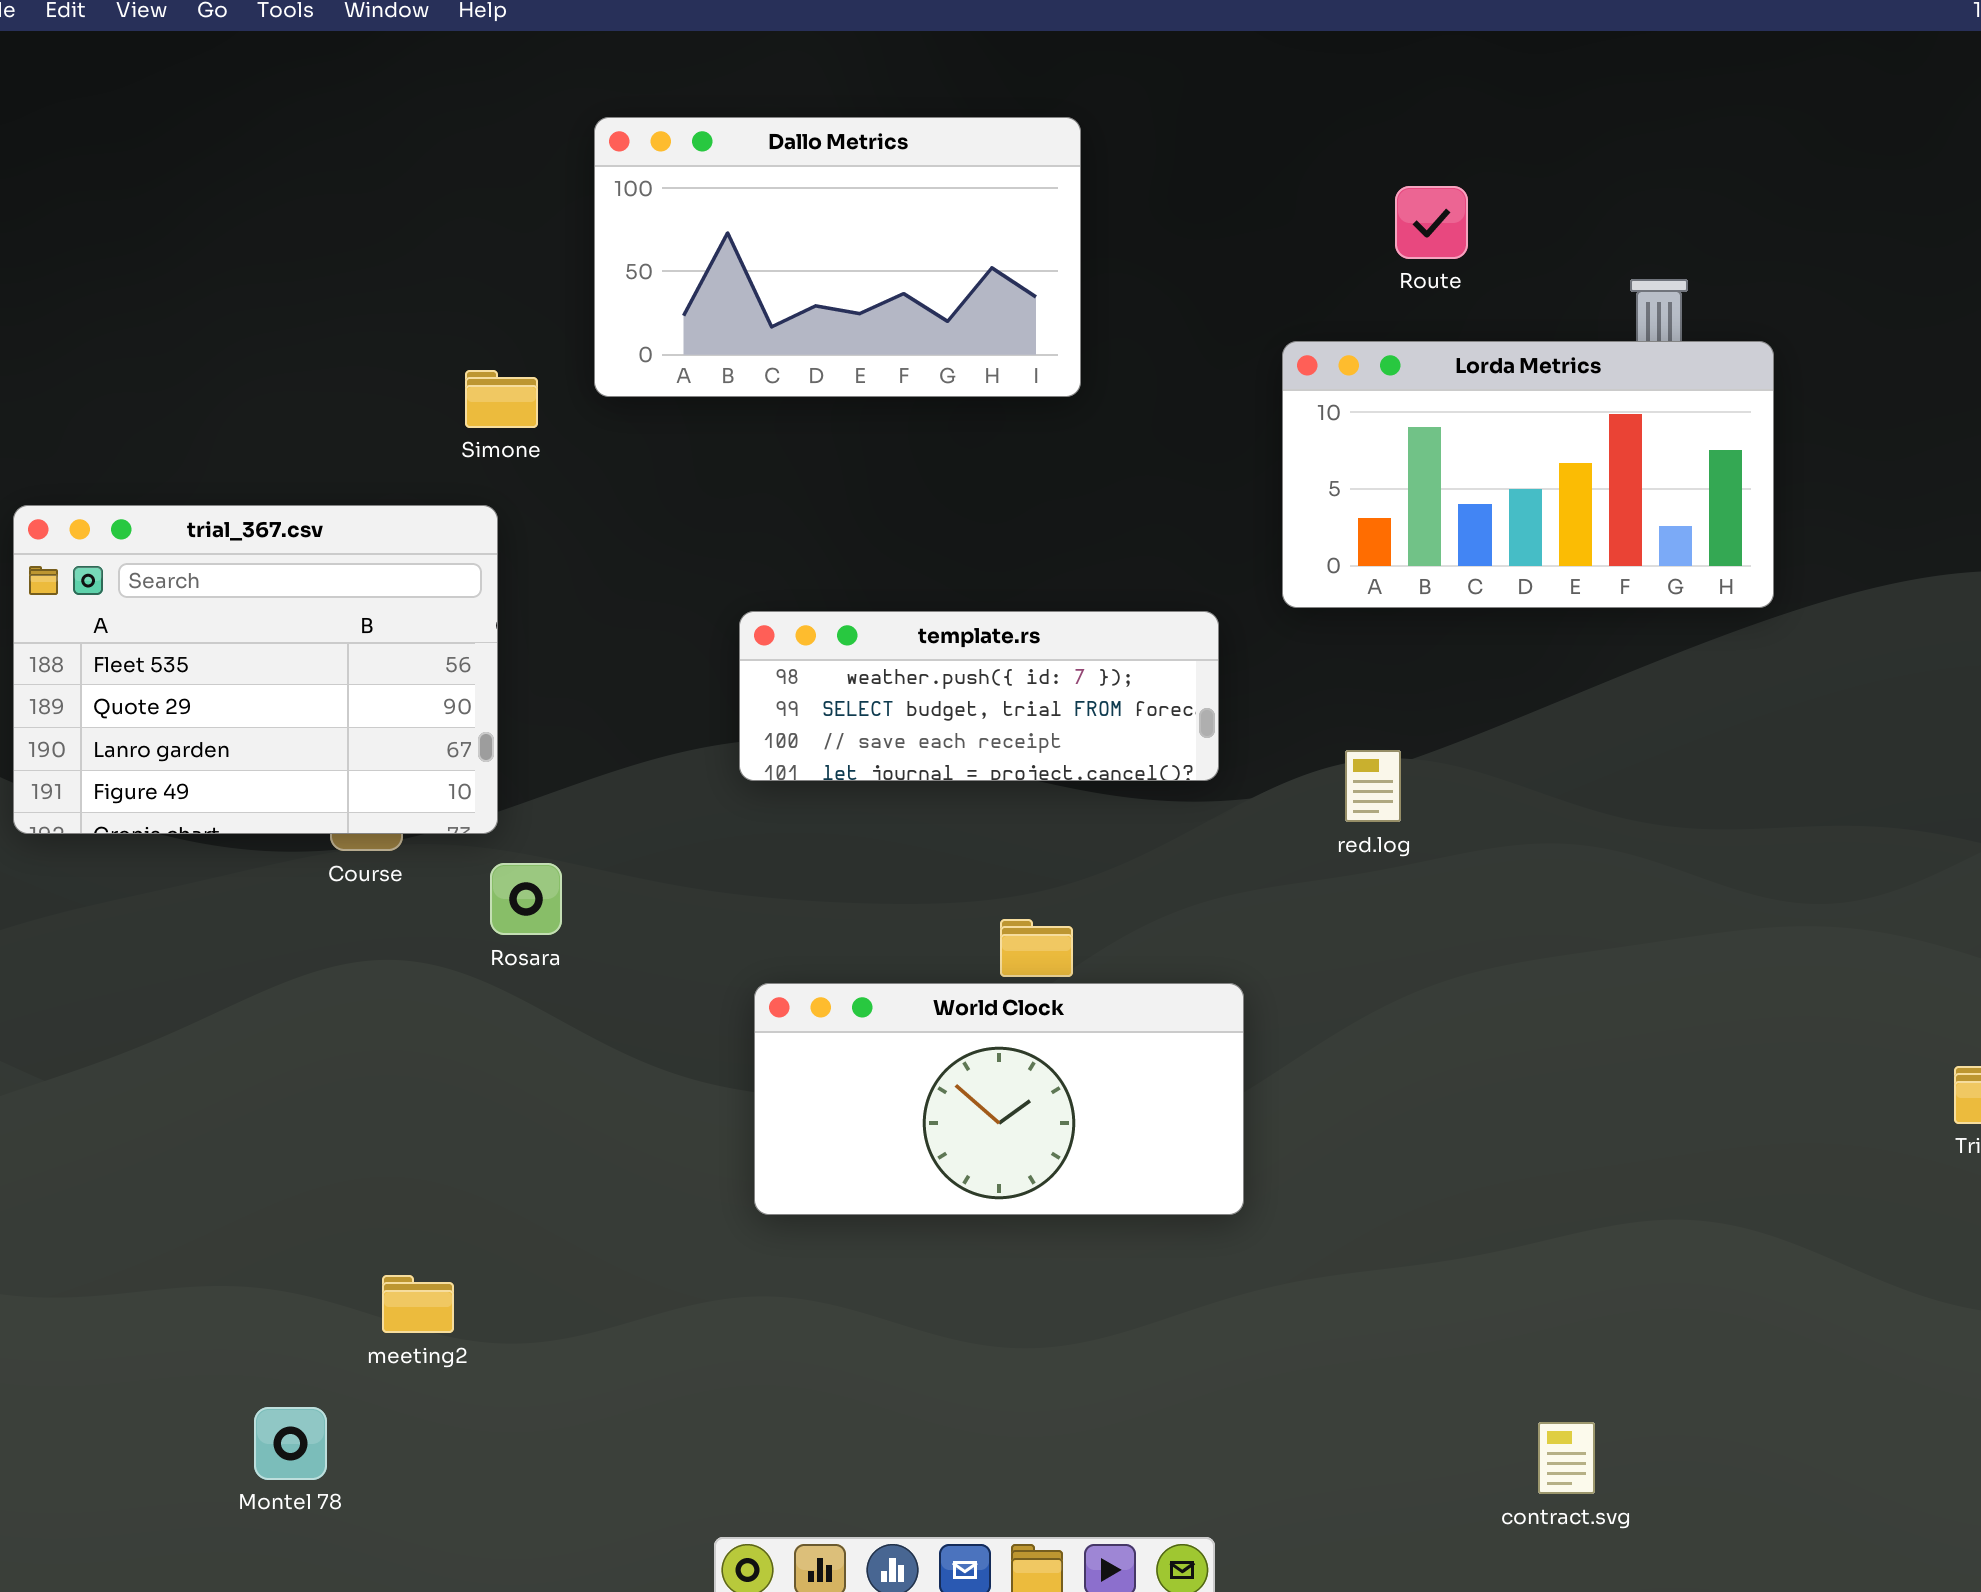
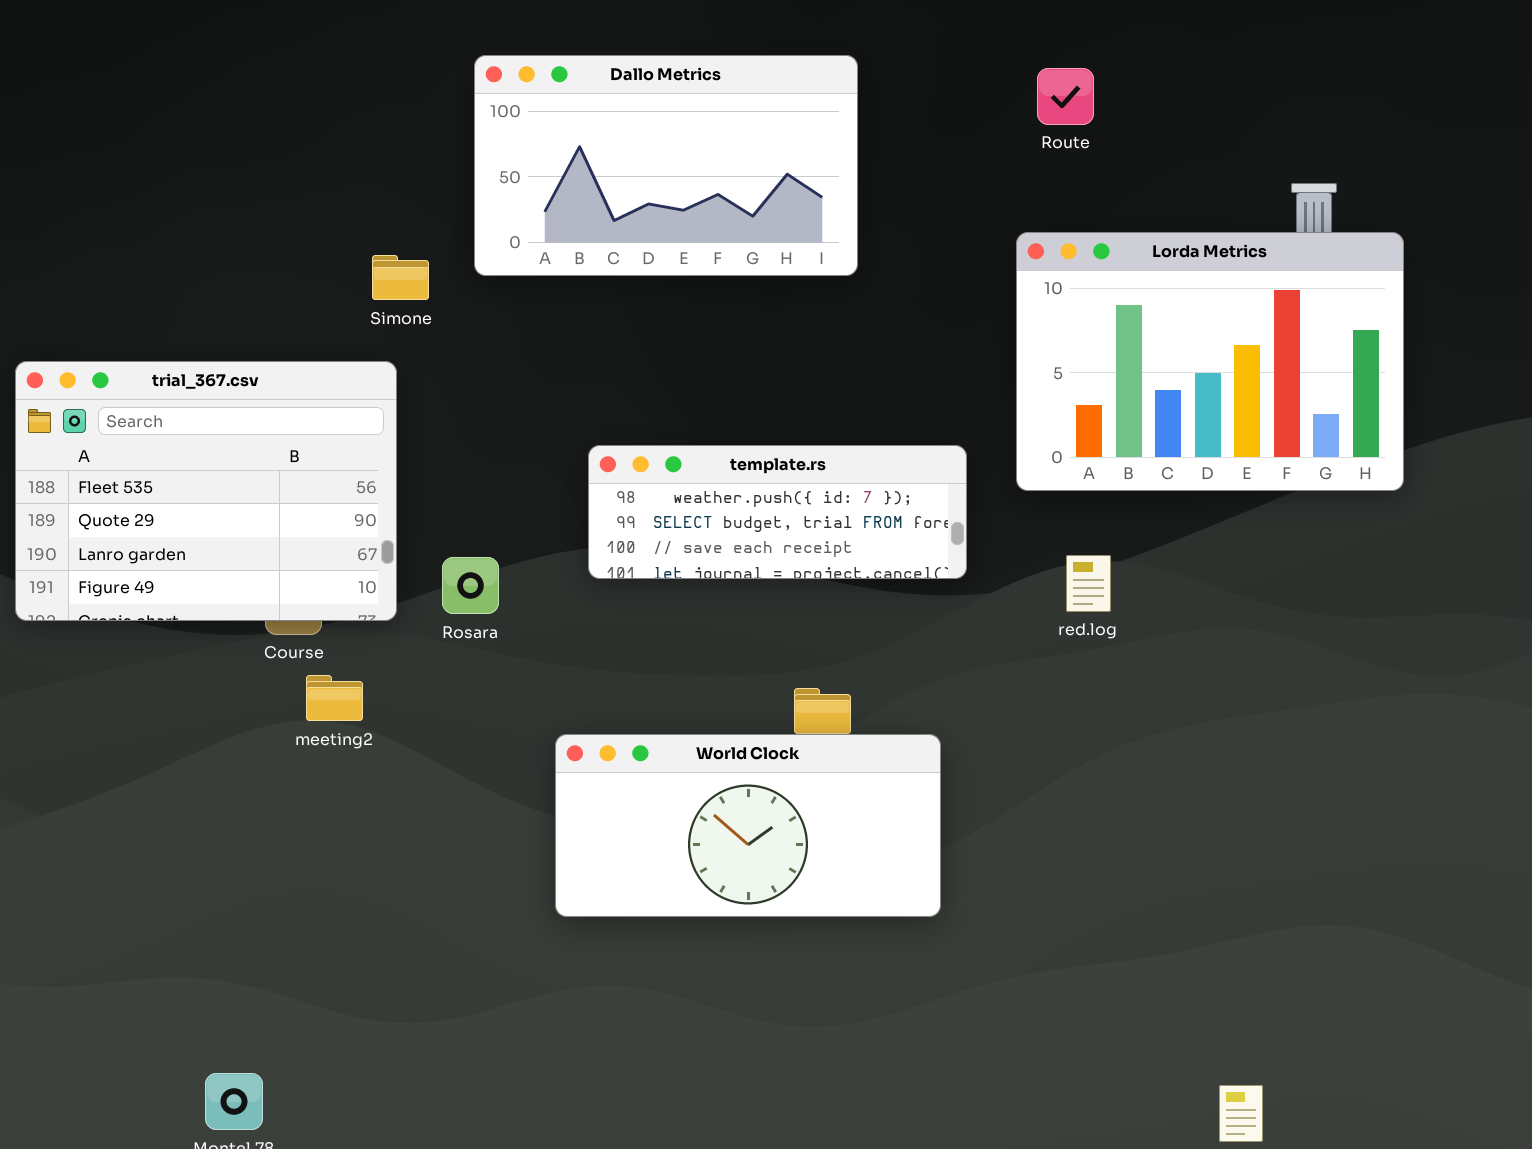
Route: [1395,186,1468,259] -> [1037,68,1094,125], moved
Lorda Metrics: [1282,341,1774,608] -> [1016,232,1404,491], resized
Rosara: [490,863,562,935] -> [442,557,499,614], moved
World Clock: [754,983,1244,1215] -> [555,734,941,917], moved
meeting2: [382,1275,454,1333] -> [306,675,363,721], moved

